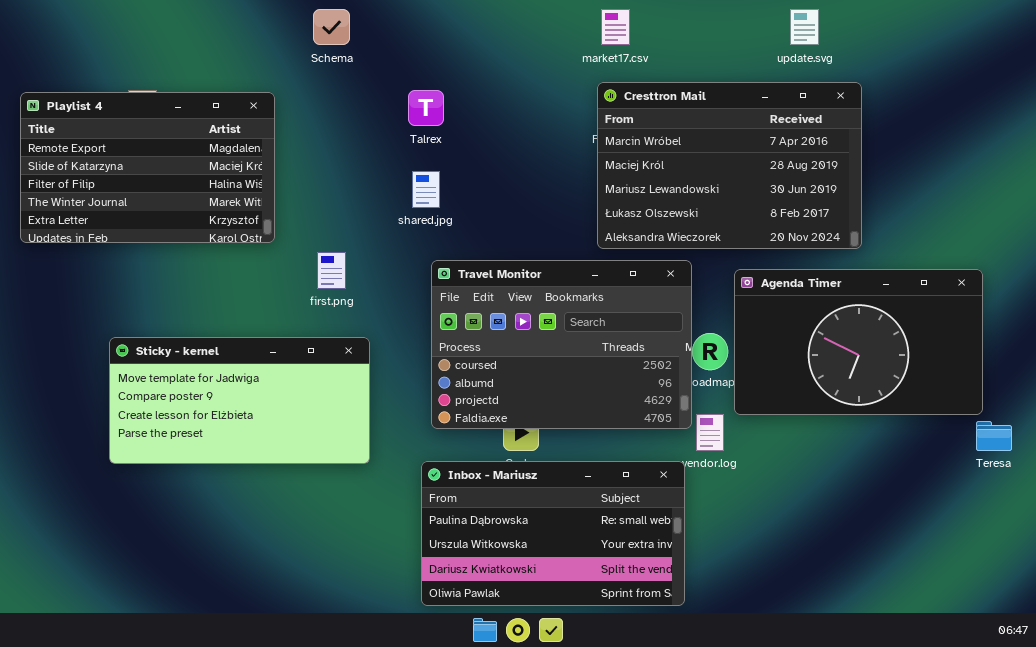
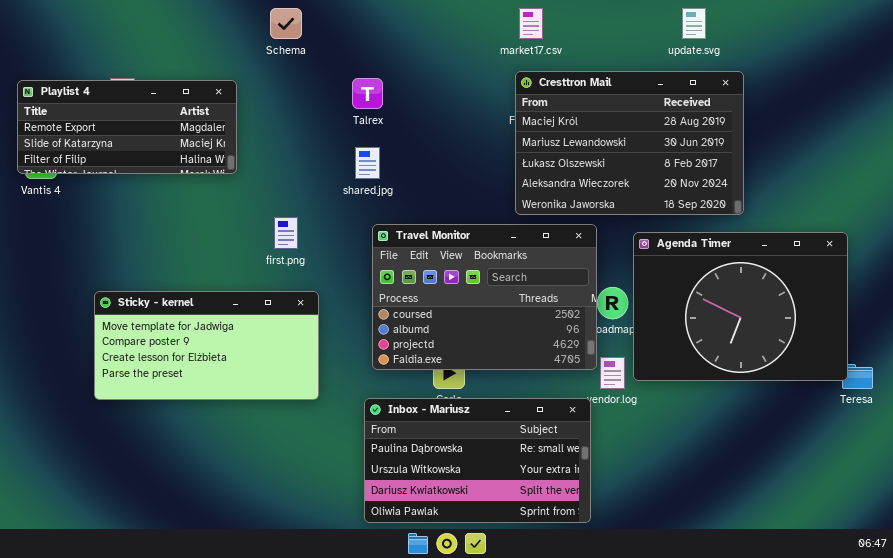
Cresttron Mail: [597,82,862,249] -> [515,71,744,215], scrolled down 1 row
Playlist 4: [20,92,275,243] -> [17,80,237,174], resized
Agenda Timer: [734,269,983,415] -> [633,232,848,381], resized

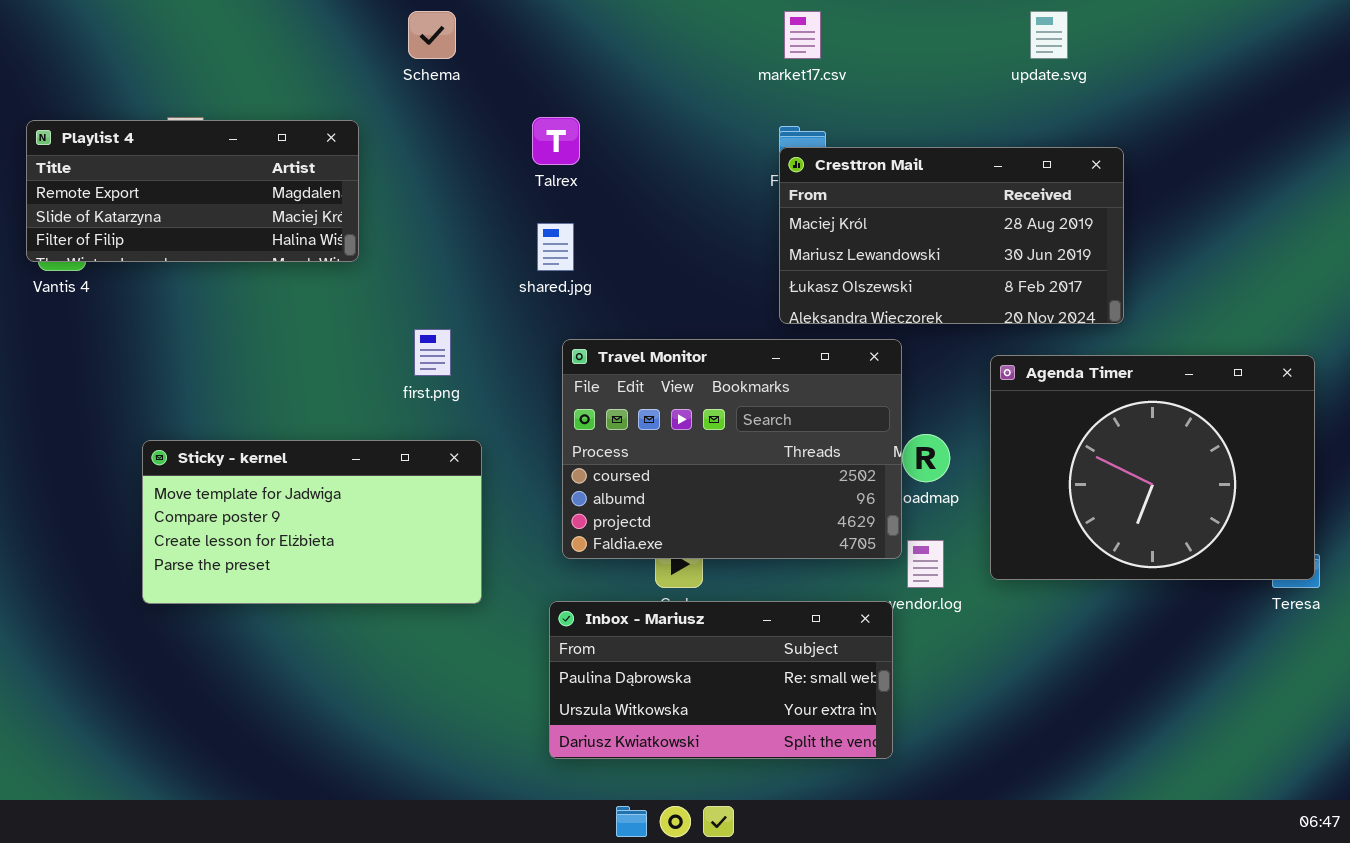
Cresttron Mail: [515,71,744,215] -> [779,147,1124,324], resized
Agenda Timer: [633,232,848,381] -> [990,355,1315,580], moved
Inbox - Mariusz: [364,398,591,523] -> [549,601,893,759], resized

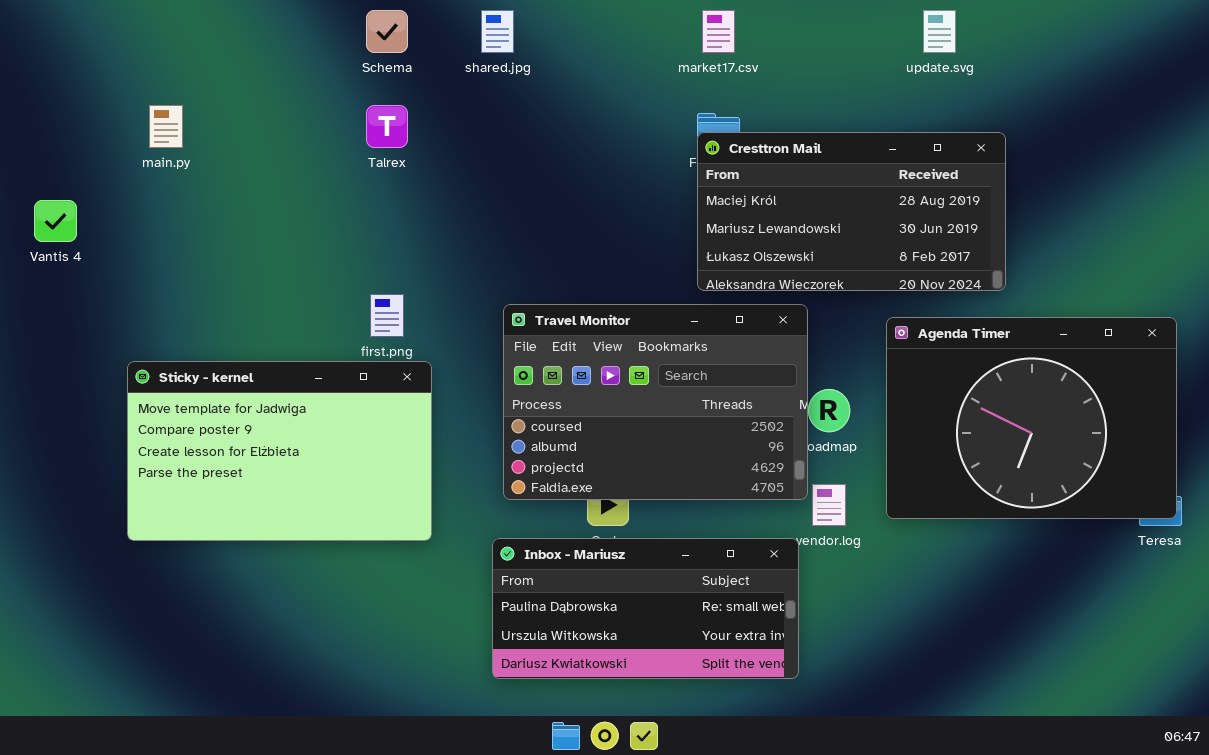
Talrex: [532,117,580,165] -> [366,105,408,148], moved
Playlist 4: [26,120,359,262] -> none, closed
shared.jpg: [537,223,574,271] -> [481,10,514,53], moved
Sticky - kernel: [142,440,482,604] -> [127,361,432,541], resized

